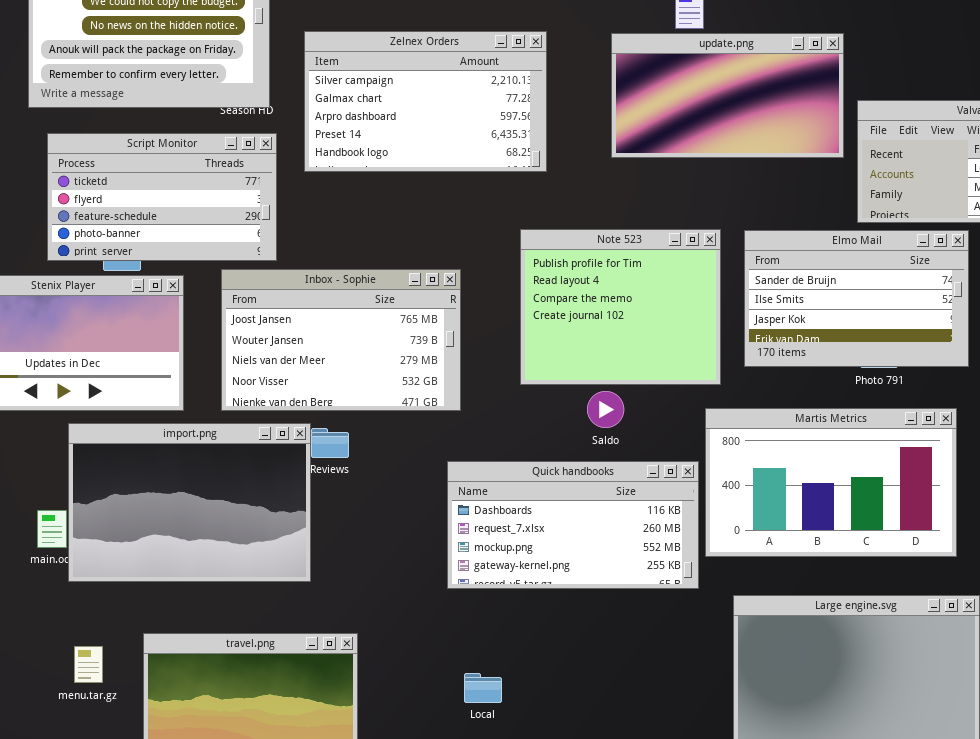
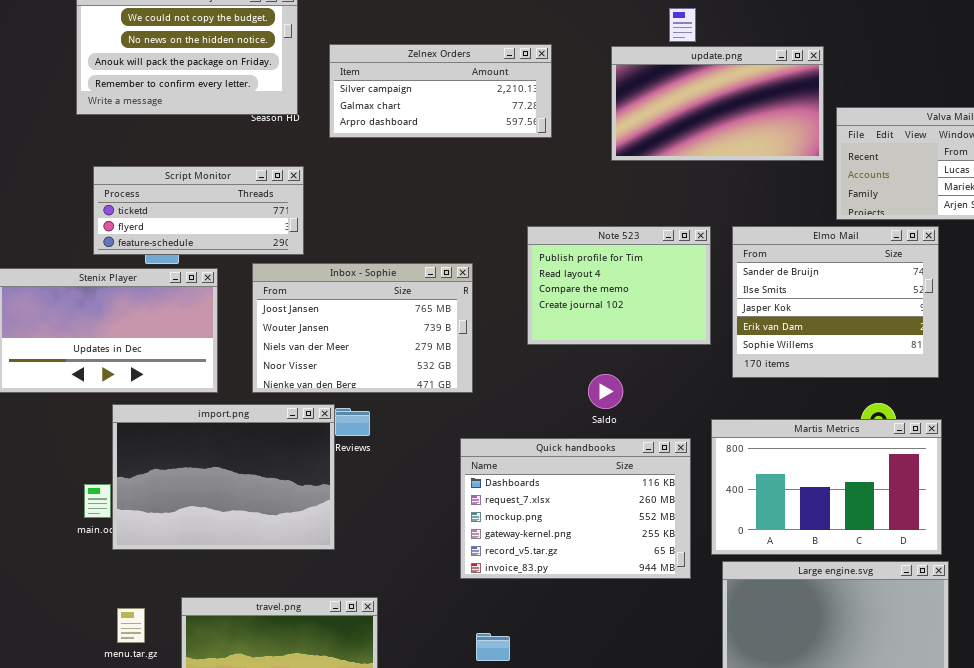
Zelnex Orders: [304,31,547,172] -> [329,44,552,138], resized
Script Monitor: [47,133,277,261] -> [93,166,304,255], resized
Note 523: [520,229,721,385] -> [527,226,711,345], resized
Elmo Mail: [744,230,969,367] -> [732,226,939,378], resized
Martis Metrics: [705,408,957,557] -> [711,419,942,555], moved
Quick handbooks: [447,461,699,589] -> [460,438,691,579], resized

